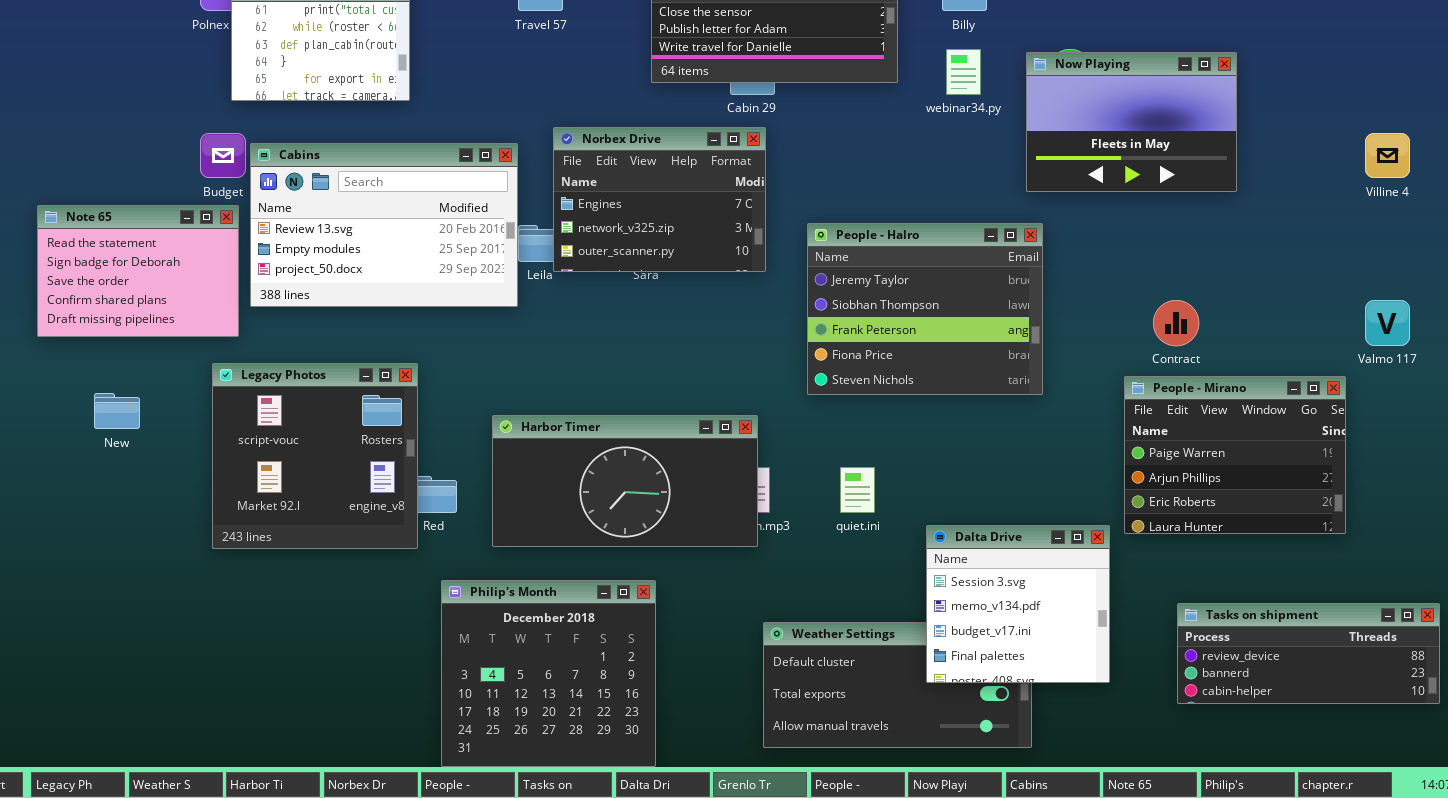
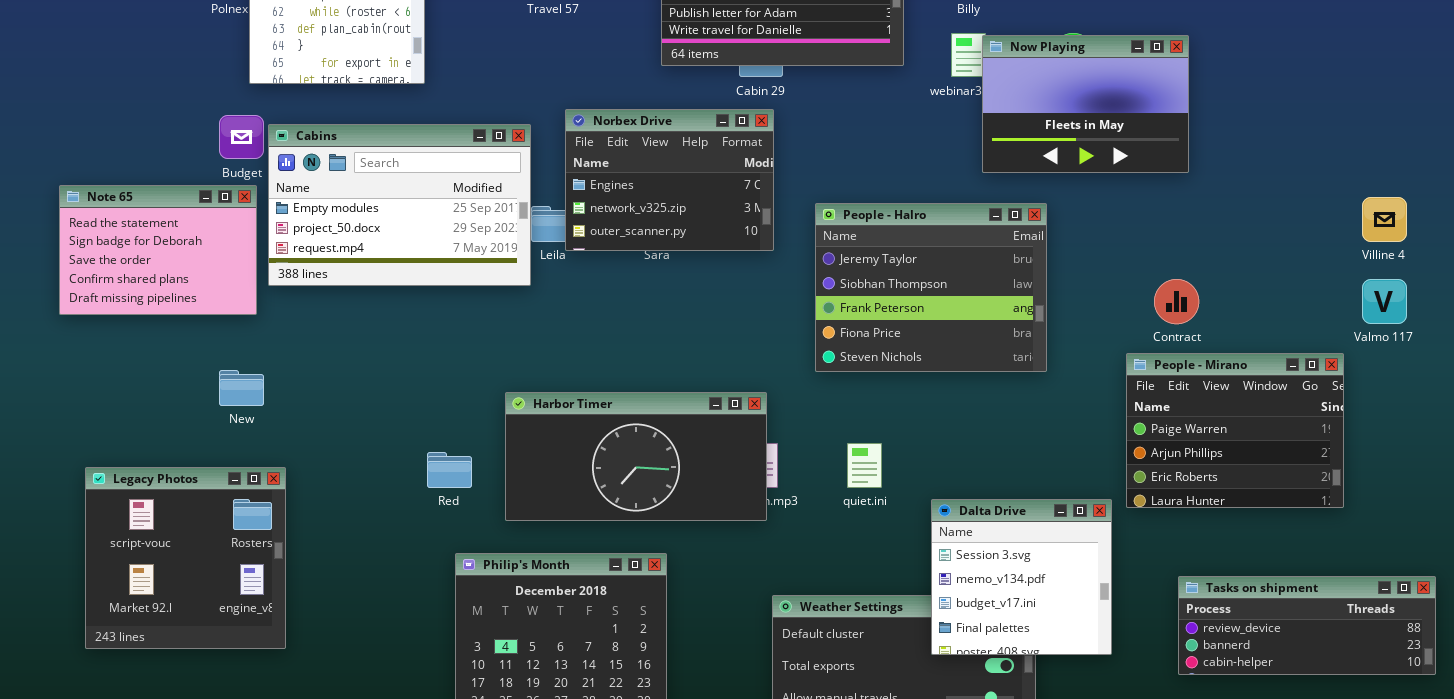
Now Playing: [1026,52,1237,192] -> [982,35,1189,173], moved
Villine 4: [1365,133,1410,178] -> [1362,197,1407,242], moved
Cabins: [250,143,518,307] -> [268,124,531,286], scrolled down 1 row
Legacy Photos: [212,363,418,549] -> [85,467,286,649], moved
New: [94,393,140,429] -> [219,370,264,406], moved

